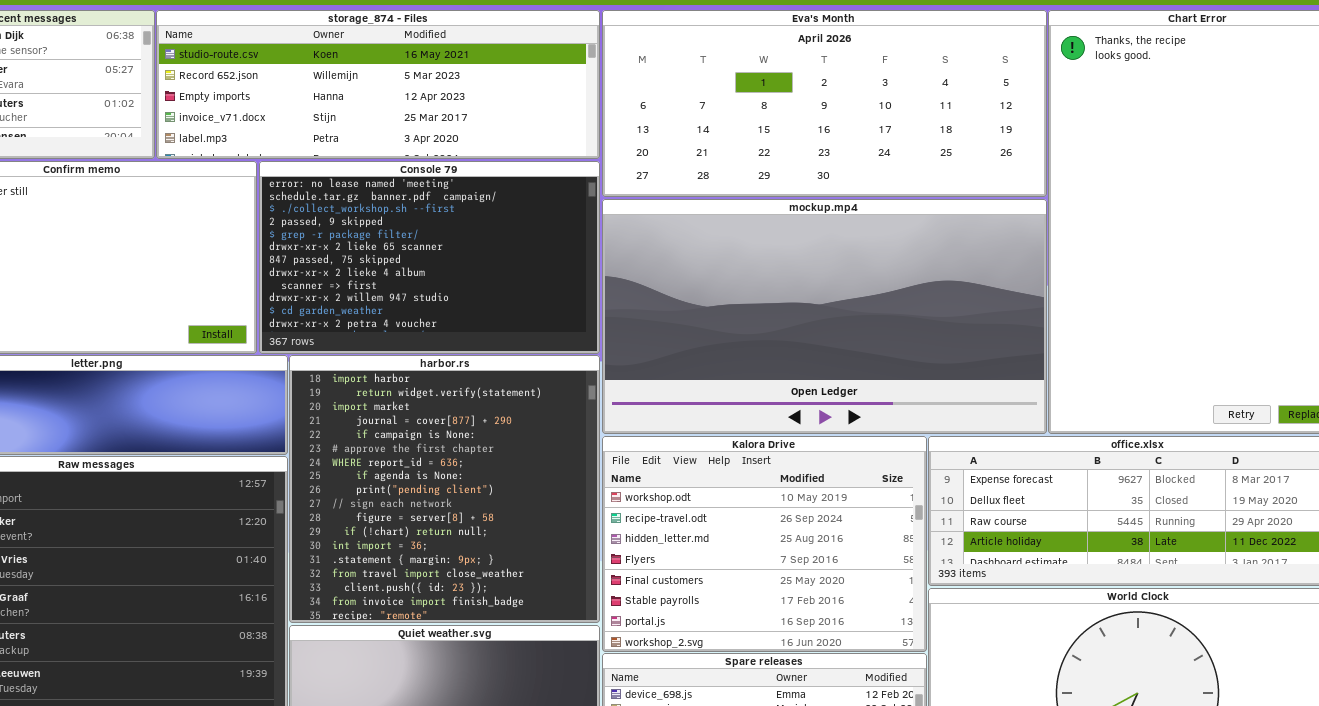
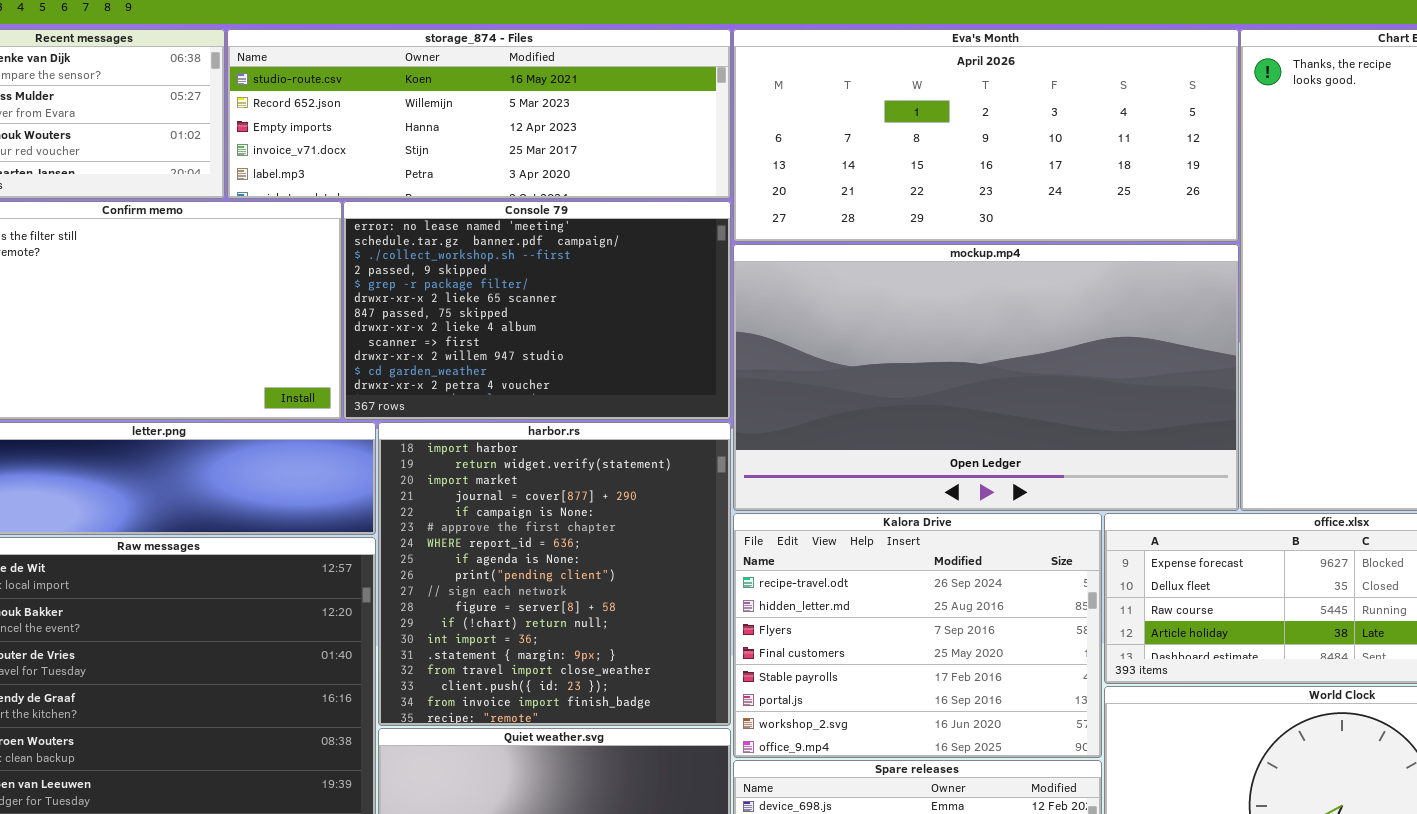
Kalora Drive: [602,436,927,652] -> [733,513,1102,758], scrolled down 1 row

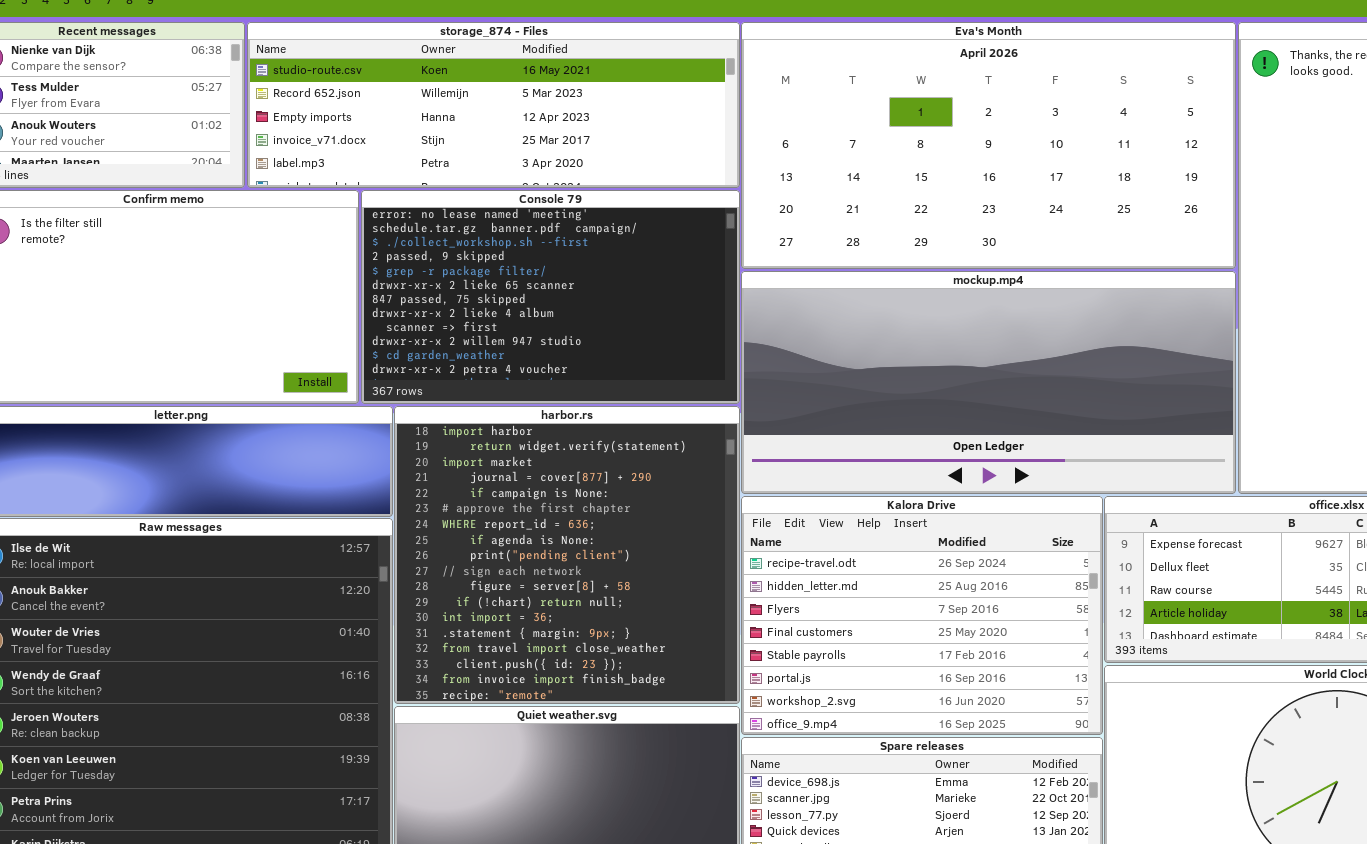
Eva's Month: [733,29,1239,242] -> [741,22,1236,269], resized
mockup.mp4: [733,244,1239,511] -> [741,271,1236,494], resized

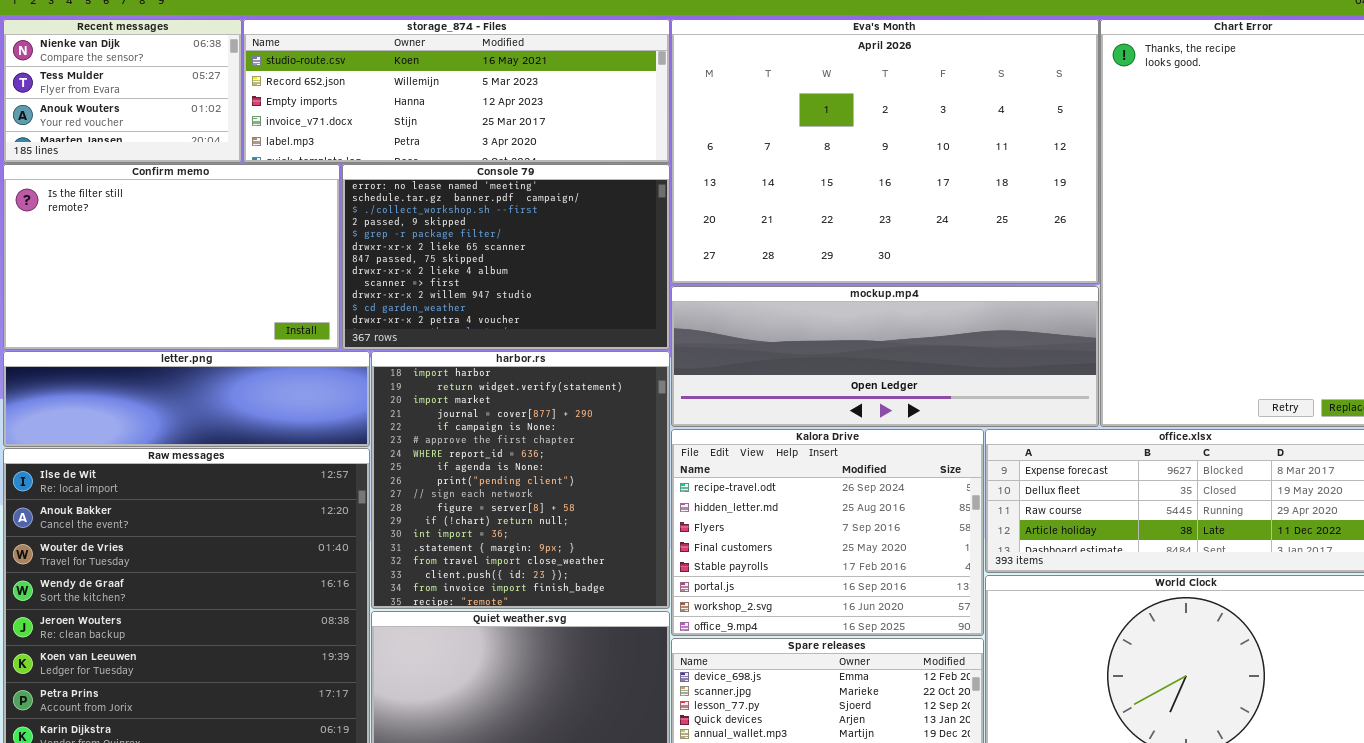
Eva's Month: [741,22,1236,269] -> [671,19,1099,284], resized
mockup.mp4: [741,271,1236,494] -> [671,286,1099,427], resized

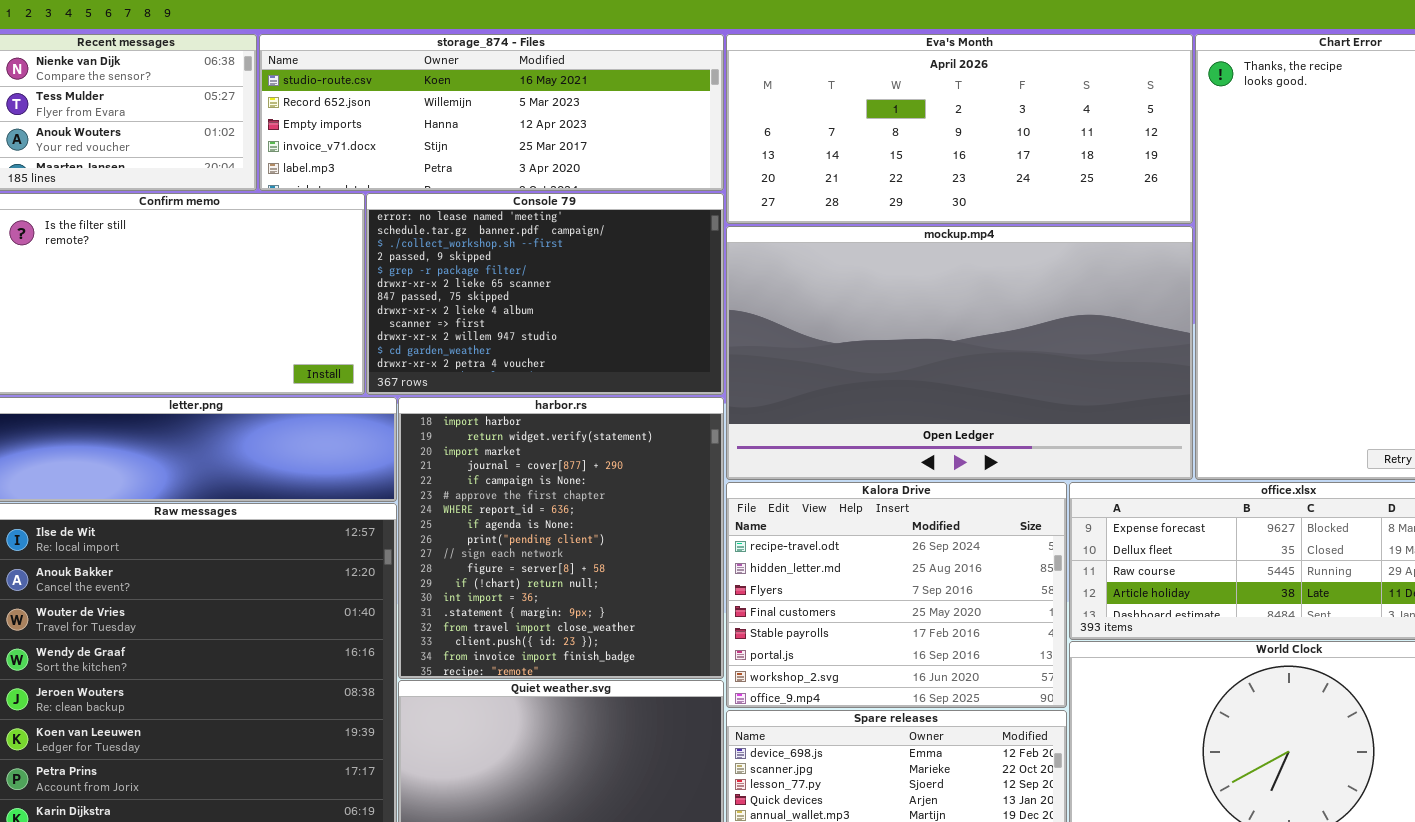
Eva's Month: [671,19,1099,284] -> [726,34,1193,224], resized
mockup.mp4: [671,286,1099,427] -> [726,226,1193,480], resized

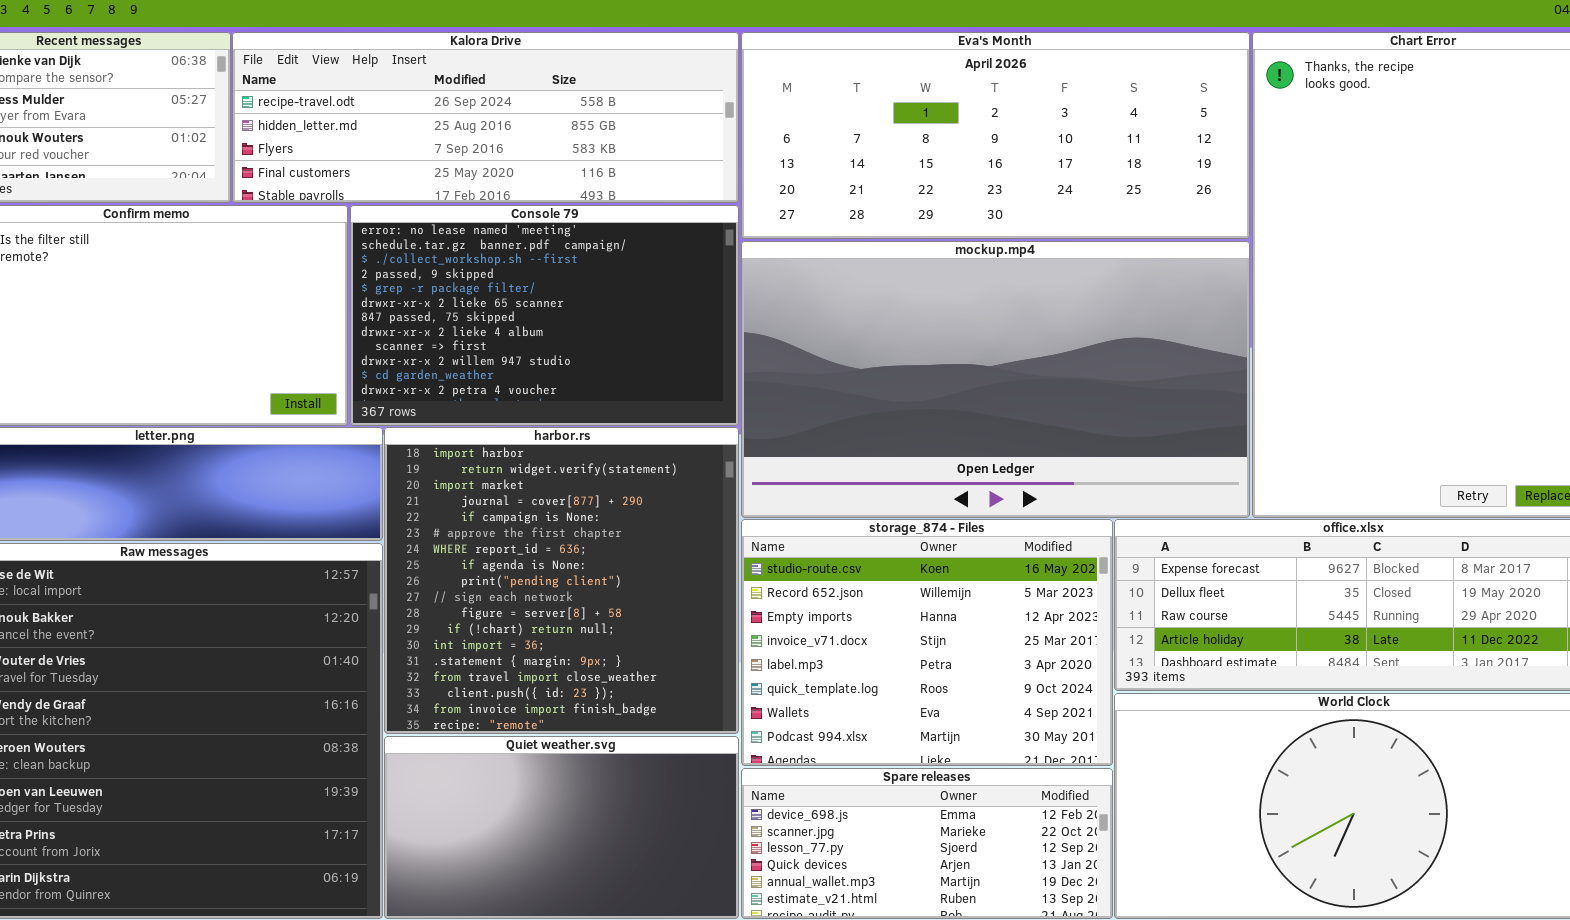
storage_874 - Files: [259,34,724,191] -> [741,519,1113,766], moved, resized
Kalora Drive: [726,482,1067,708] -> [232,32,739,203], moved, resized

